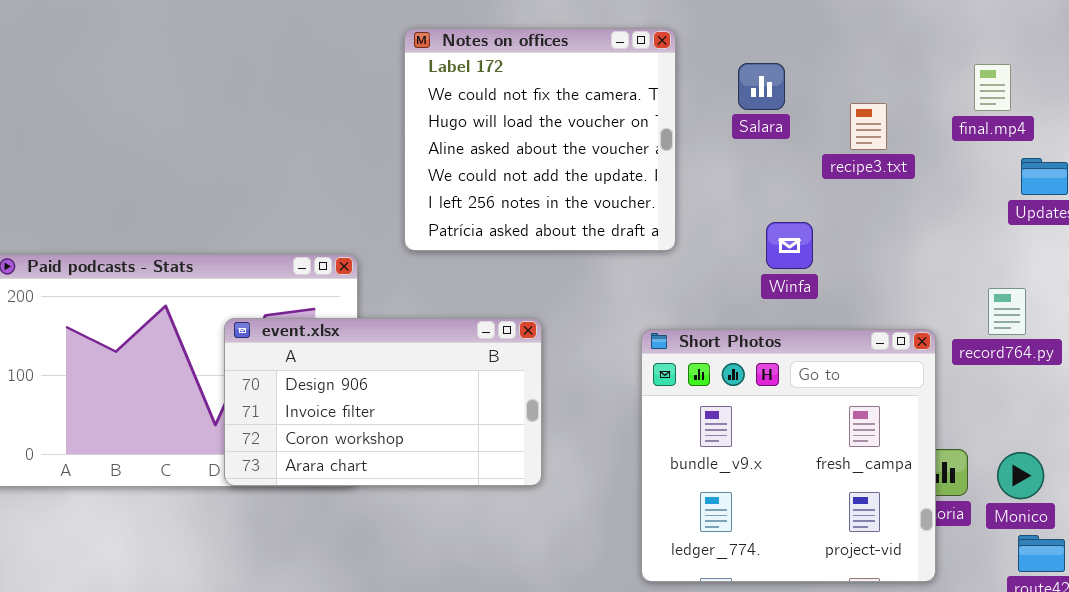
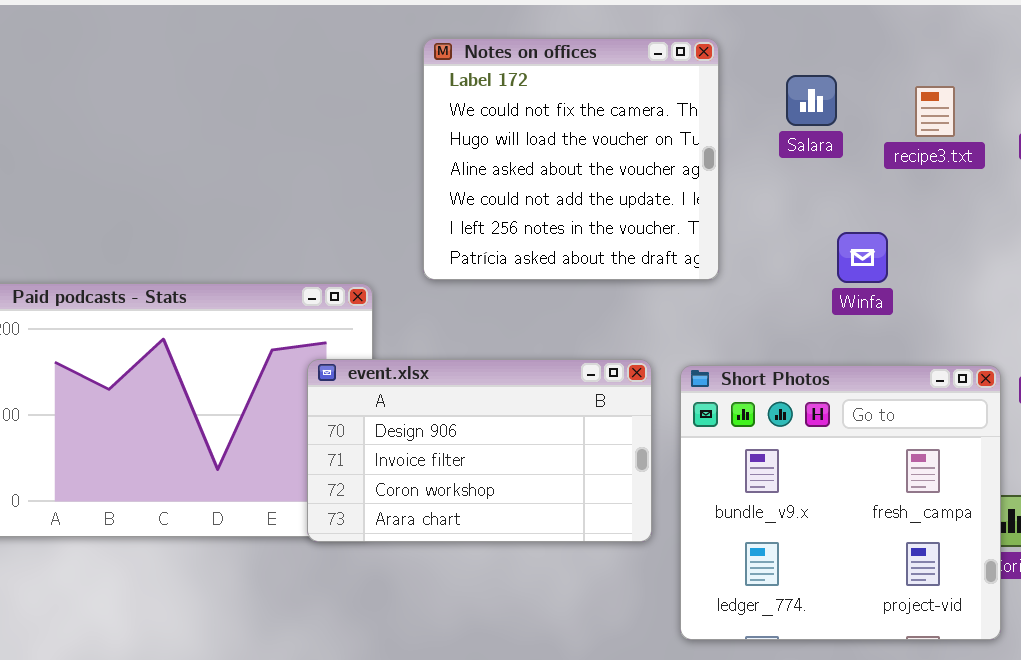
recipe3.txt: [850,103,887,150] -> [915,86,955,137], moved
Winfa: [766,222,813,269] -> [837,232,888,283], moved
event.xlsx: [224,318,542,486] -> [307,359,652,542], moved

